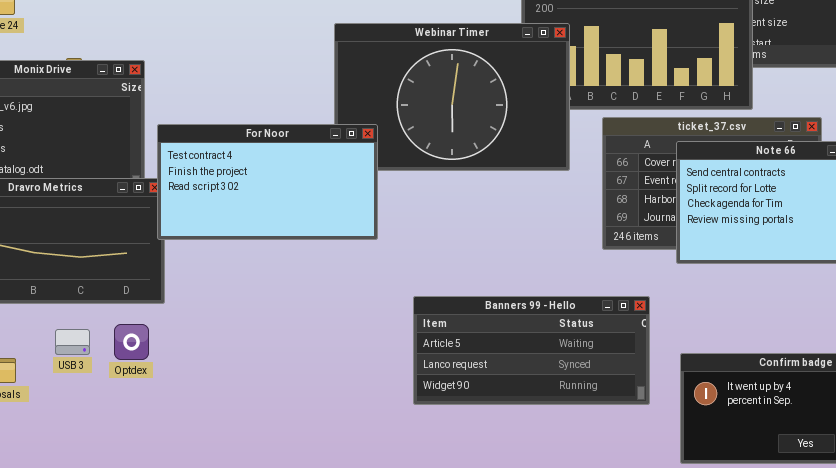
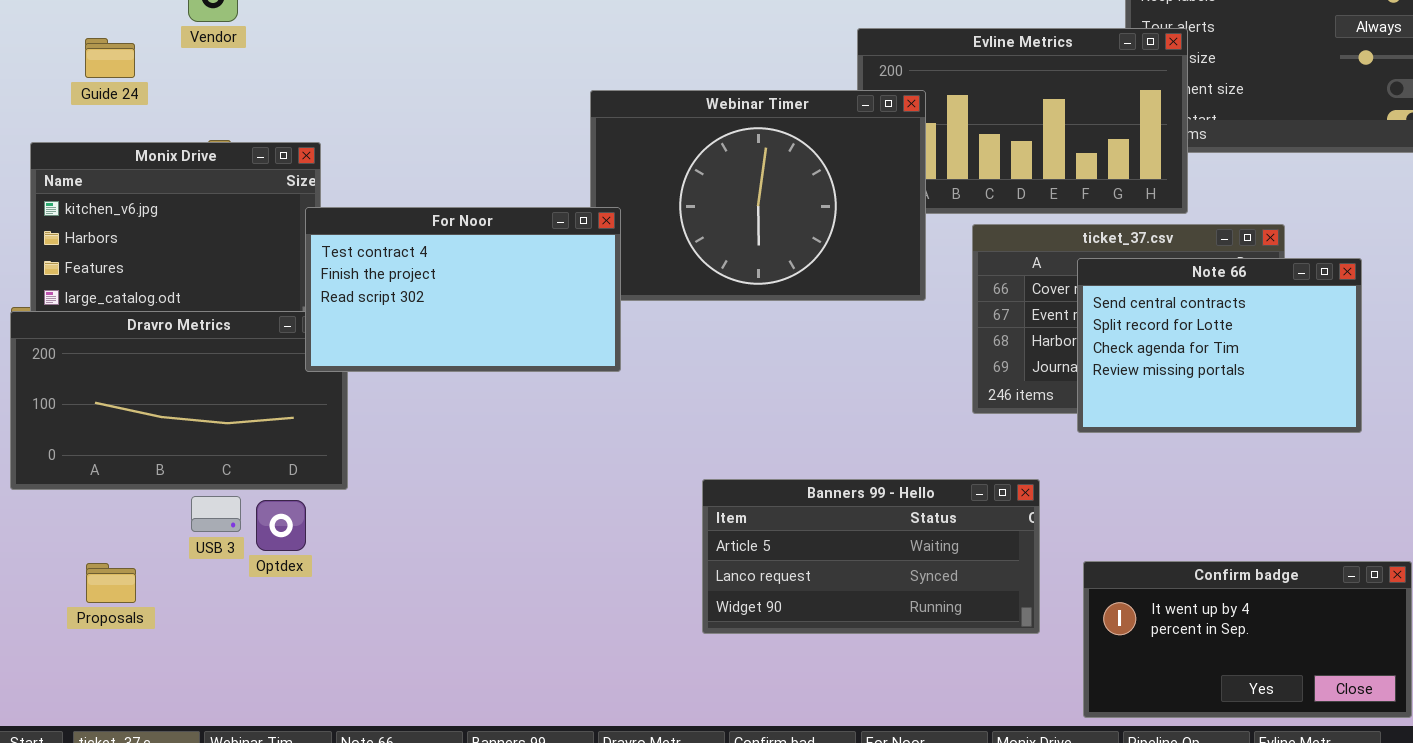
For Noor: [157,124,378,240] -> [305,207,621,372], moved
Optdex: [114,324,149,360] -> [256,500,306,551], moved
USB 3: [55,329,90,355] -> [191,496,241,532], moved

